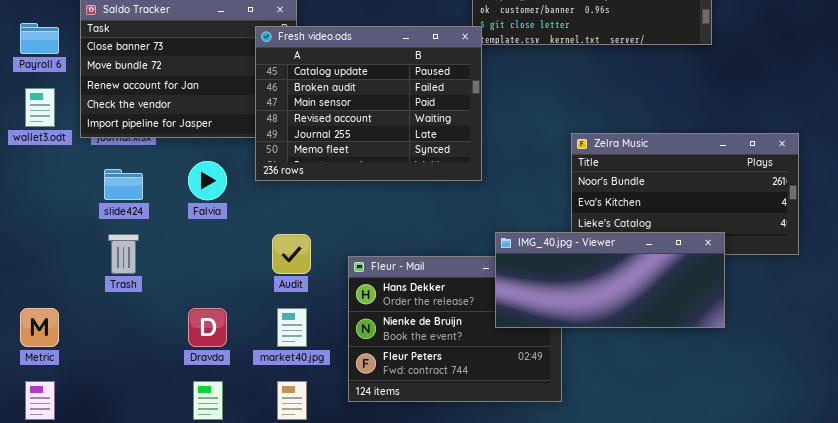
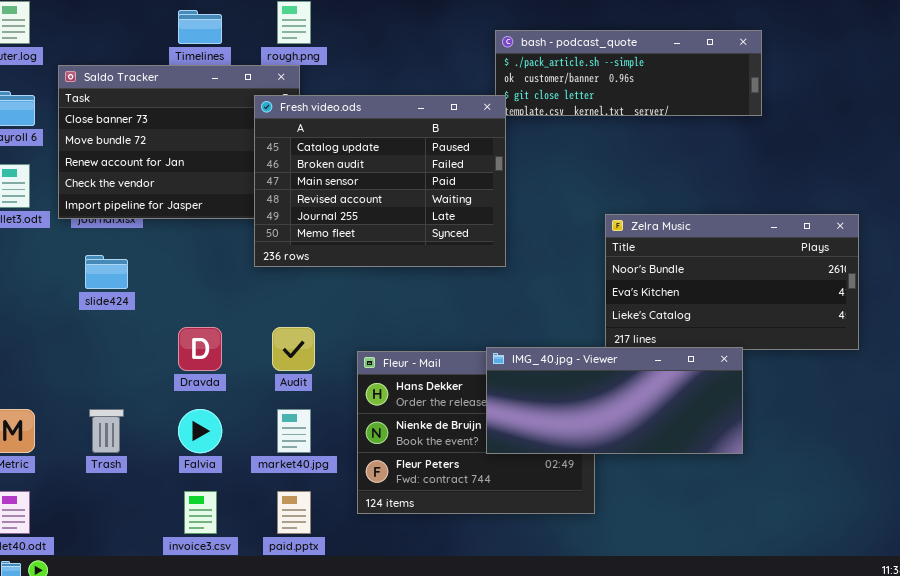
Falvia: [188,161,227,200] -> [178,409,222,453], moved
IMG_40.jpg - Viewer: [495,232,725,328] -> [486,347,743,454], moved
Trash: [108,234,139,274] -> [89,409,124,453], moved
Dravda: [188,308,227,347] -> [178,327,222,371], moved

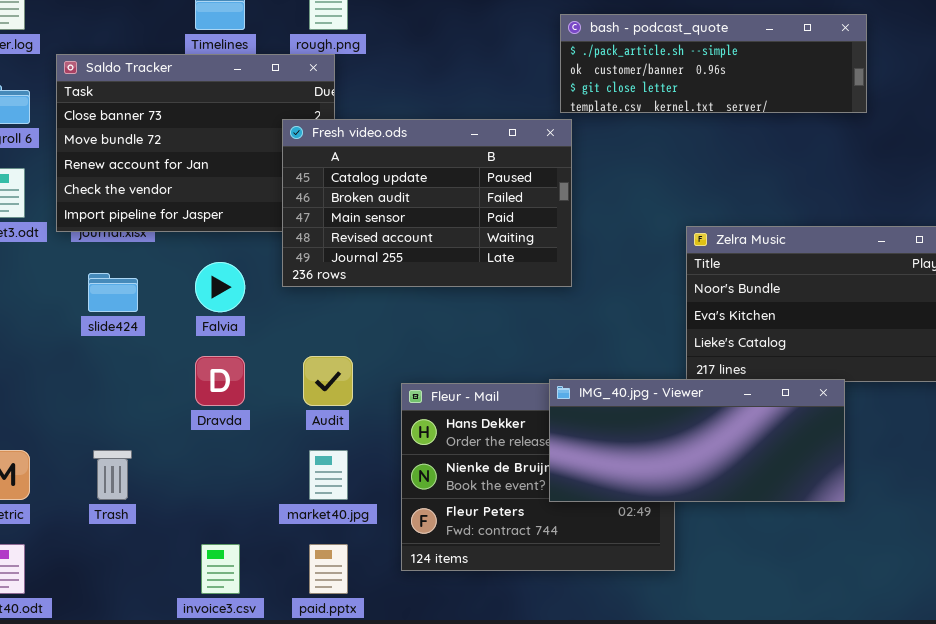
Fresh video.ods: [254,95,506,267] -> [282,119,572,287], resized
Falvia: [178,409,222,453] -> [195,262,245,312], moved

